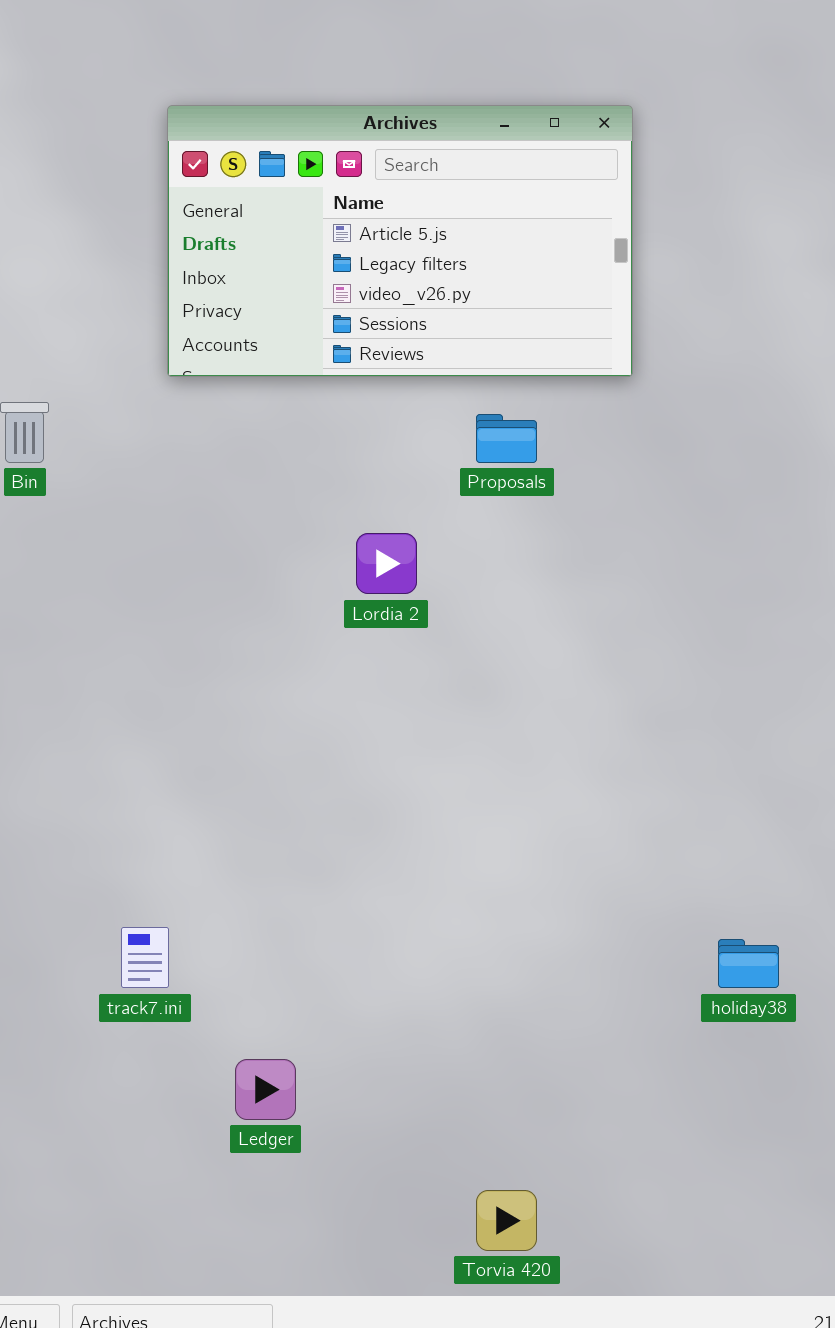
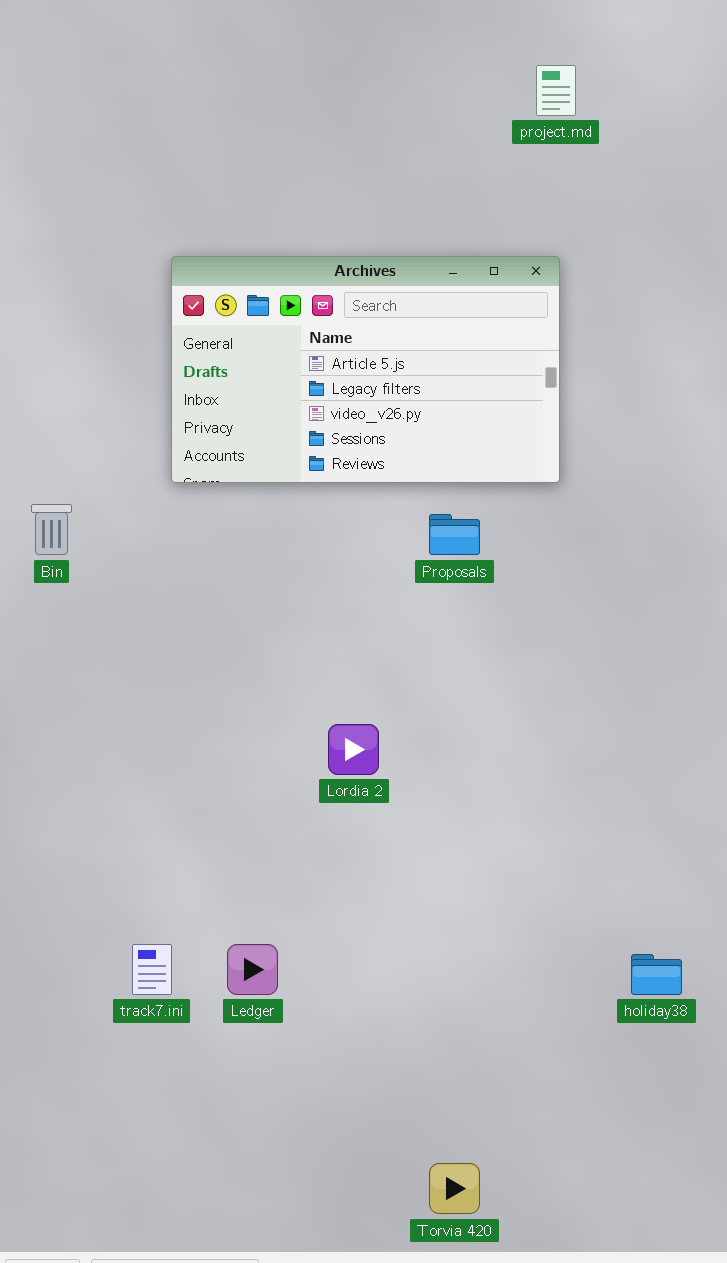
Lordia 2: [356,533,417,594] -> [328,724,379,775], moved
Ledger: [235,1059,296,1120] -> [227,944,278,995], moved

